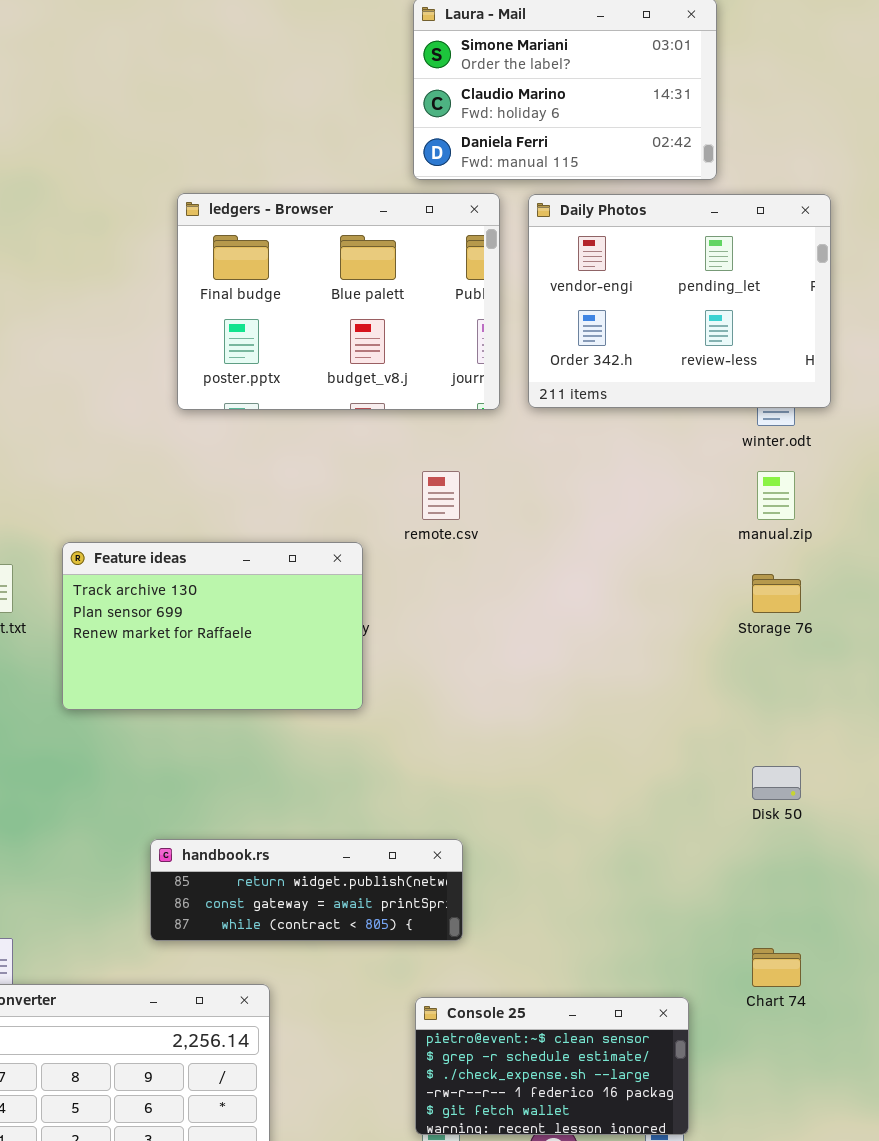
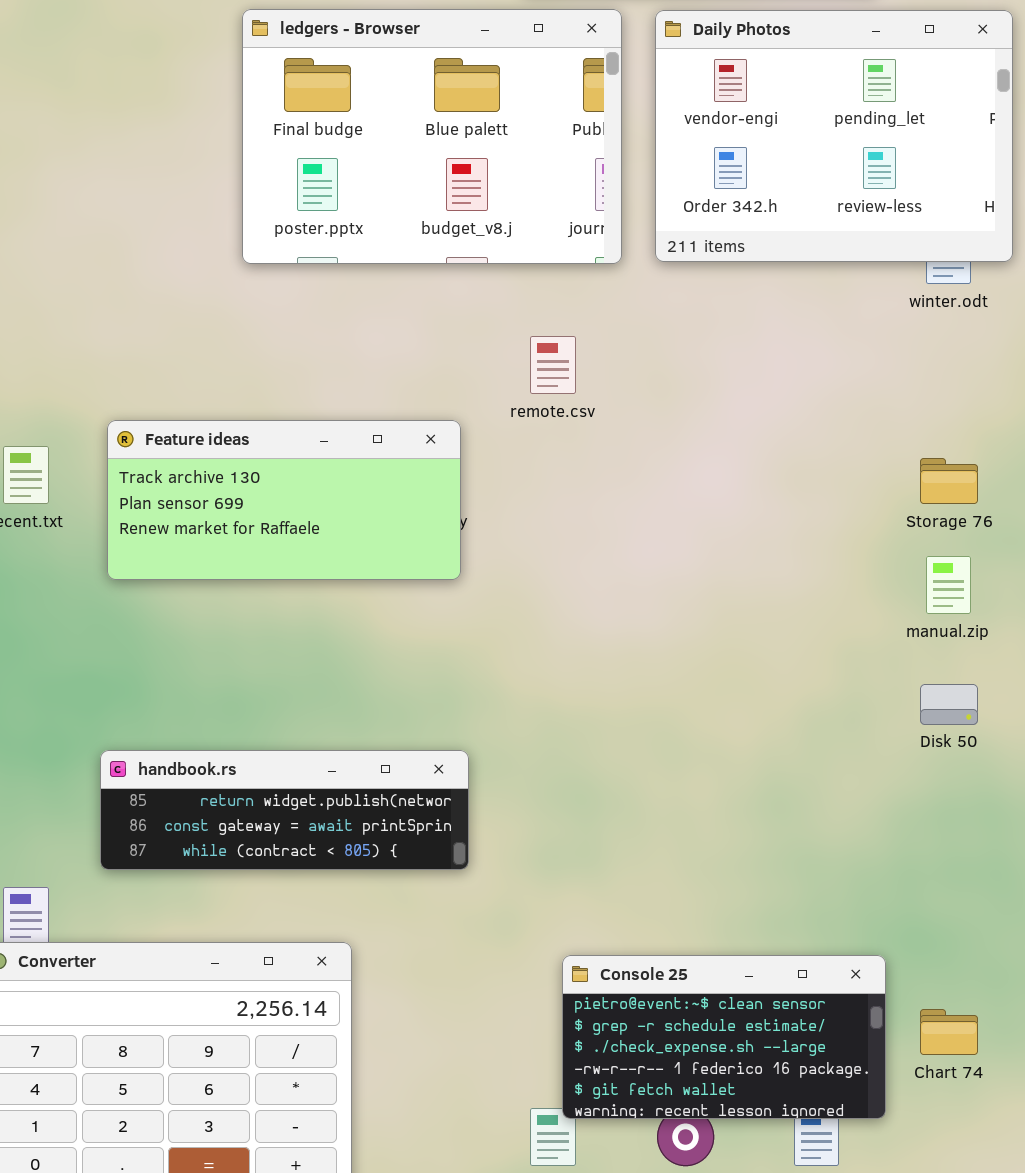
manual.zip: [757,471,795,520] -> [926,556,971,614], moved
Feature ideas: [62,542,363,710] -> [107,420,461,580], resized
handbook.rs: [150,839,463,941] -> [100,750,469,870], moved
Chart 74: [752,948,801,987] -> [920,1009,978,1055], moved
Console 25: [415,997,689,1135] -> [562,955,886,1119], moved

